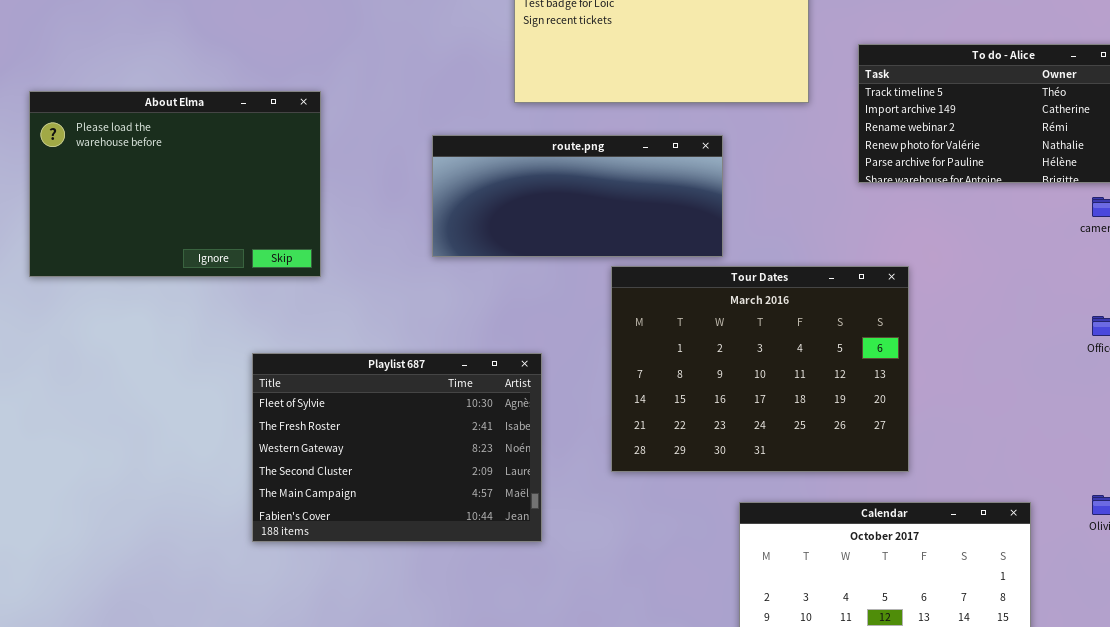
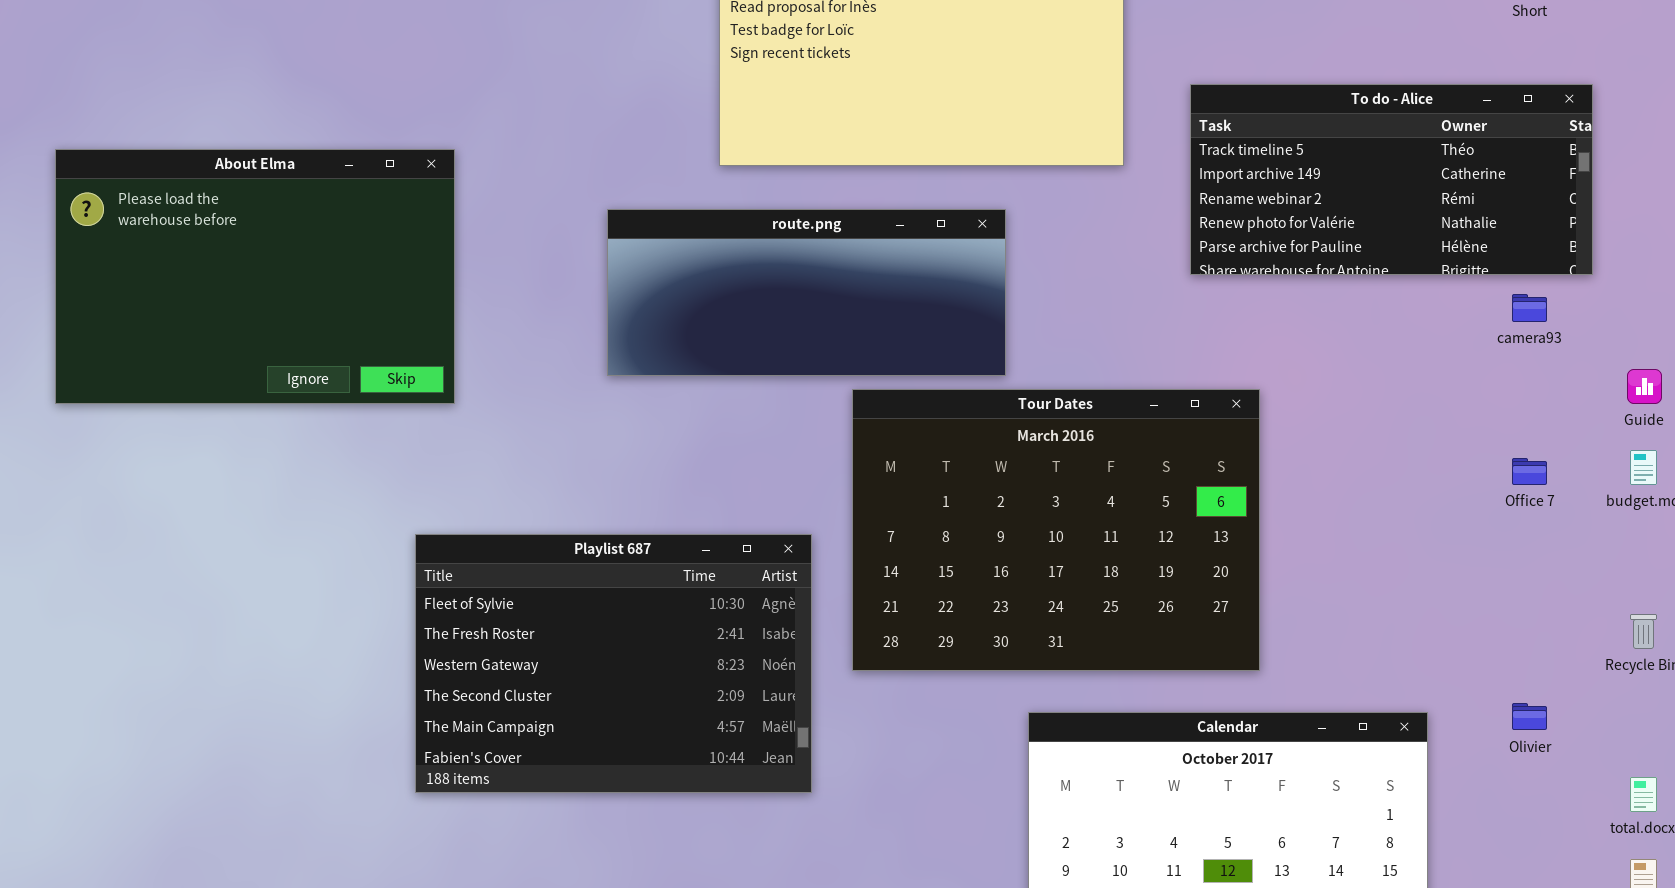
Playlist 687: [252,353,542,542] -> [415,534,812,793], moved

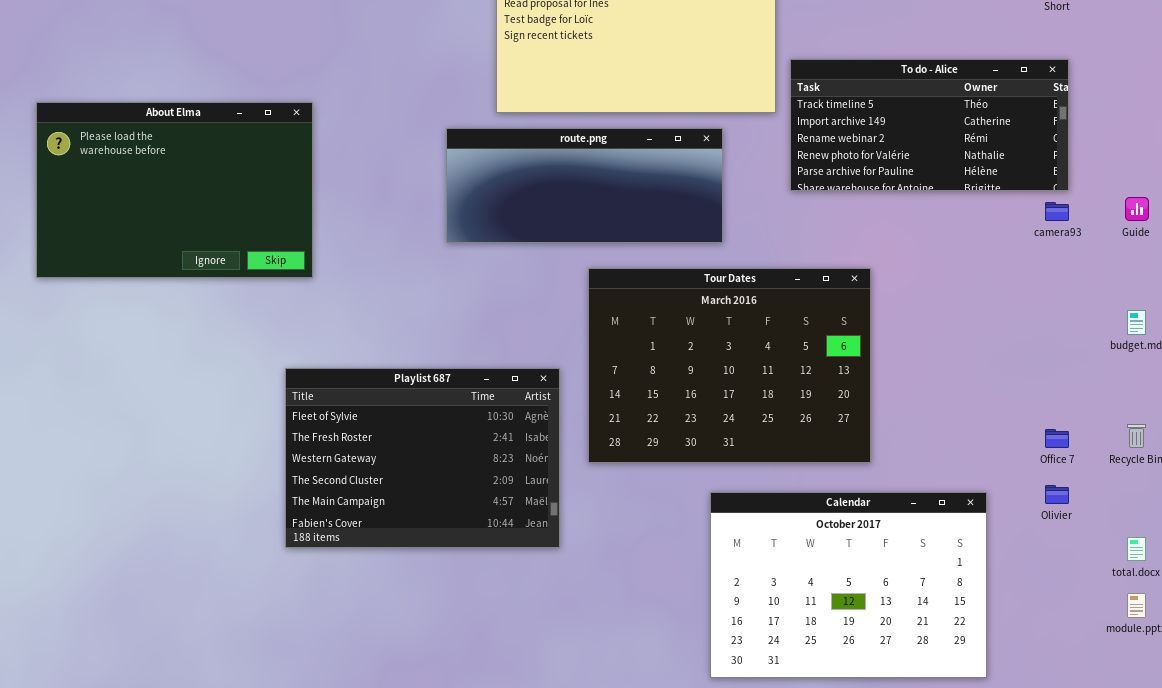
To do - Alice: [1190,84,1593,275] -> [790,59,1069,191], moved
route.png: [607,209,1006,376] -> [446,128,723,243], moved
Guide: [1627,369,1662,404] -> [1125,197,1149,221], moved
Office 7: [1512,458,1547,485] -> [1045,429,1069,448], moved

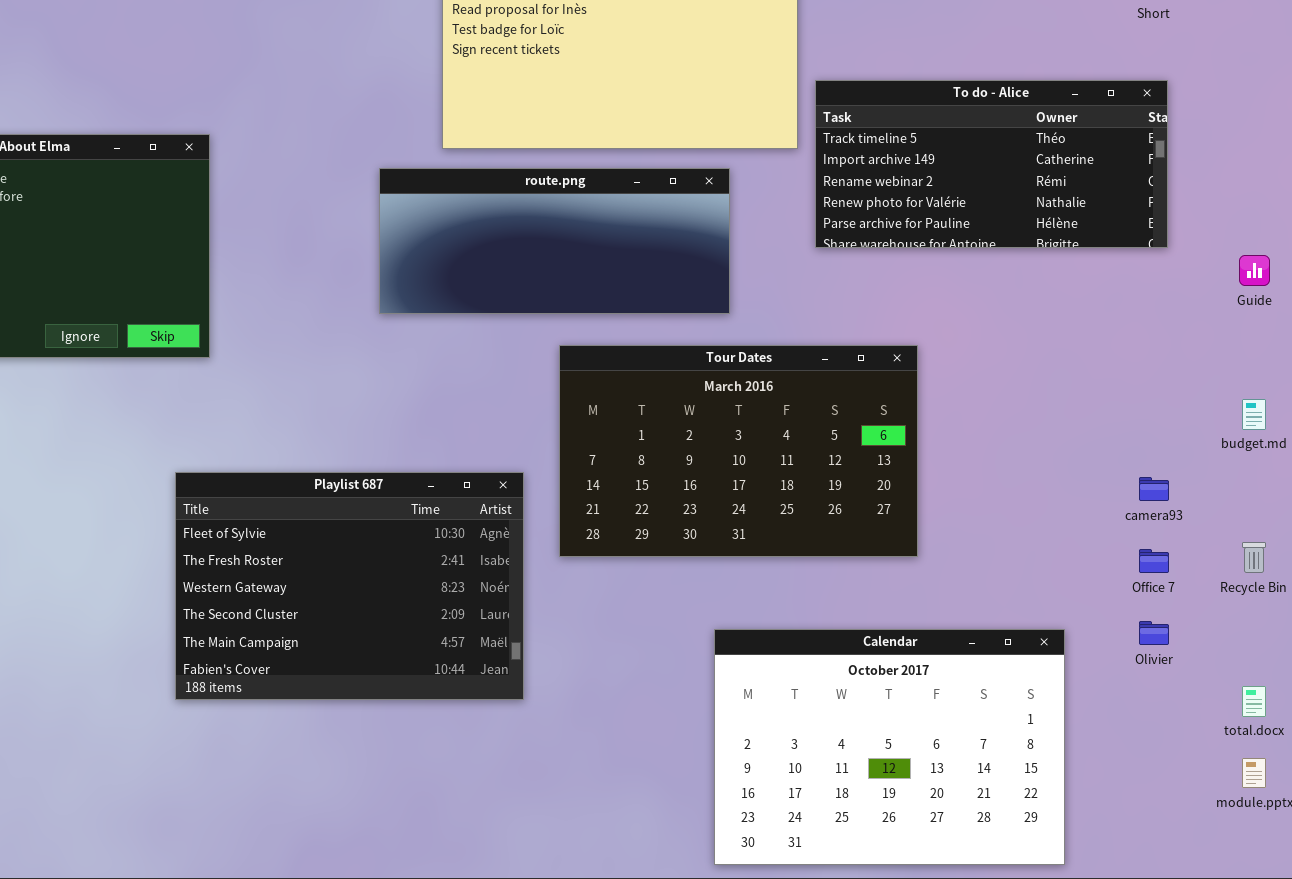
camera93: [1045,202,1069,221] -> [1139,477,1169,501], moved
Tour Dates: [588,268,871,463] -> [559,345,918,557], resized

